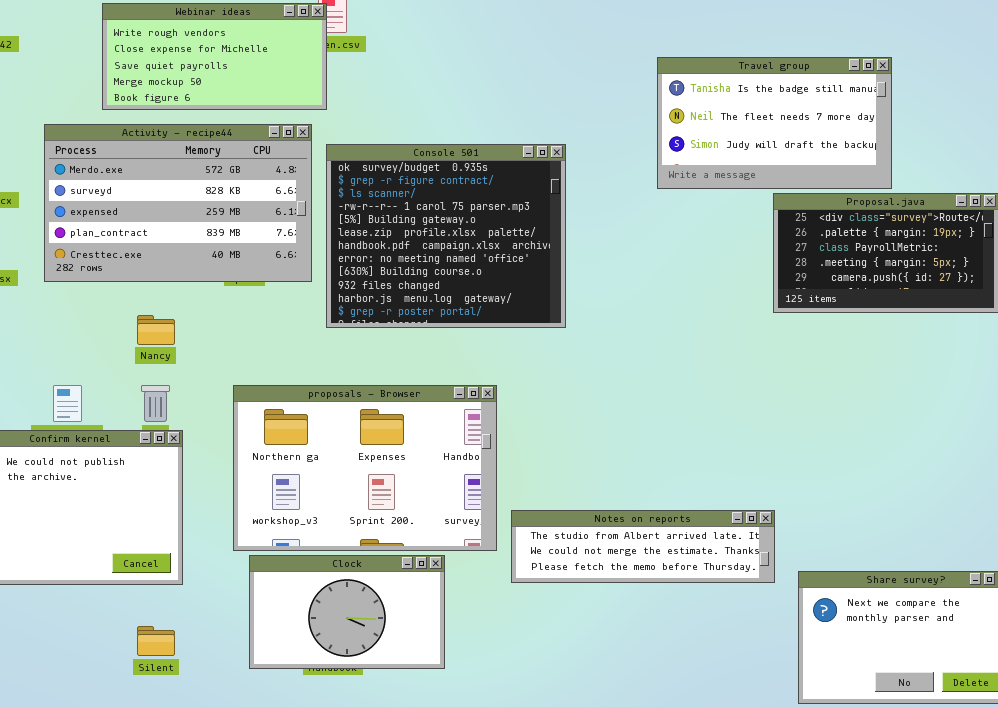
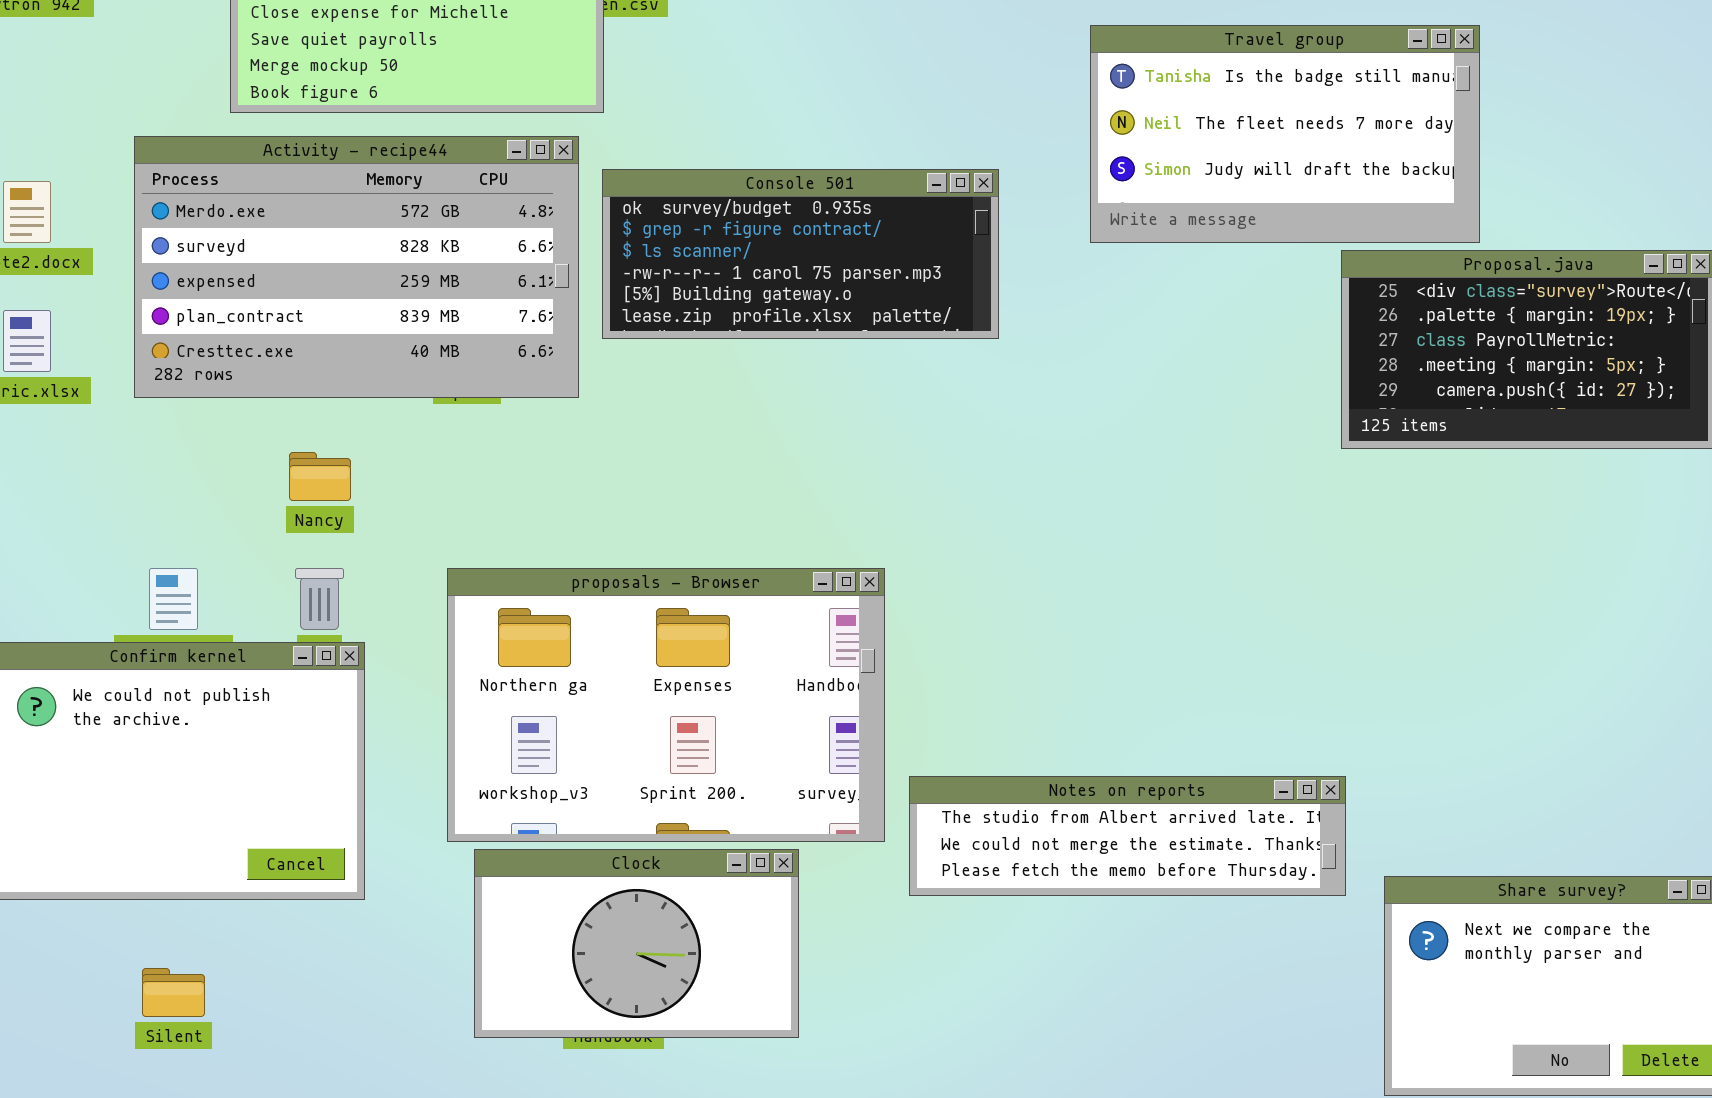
Travel group: [657,57,892,189] -> [1090,25,1480,243], moved
Console 501: [326,144,566,328] -> [602,169,999,339], resized
Silent: [137,626,175,656] -> [142,968,205,1017], moved

